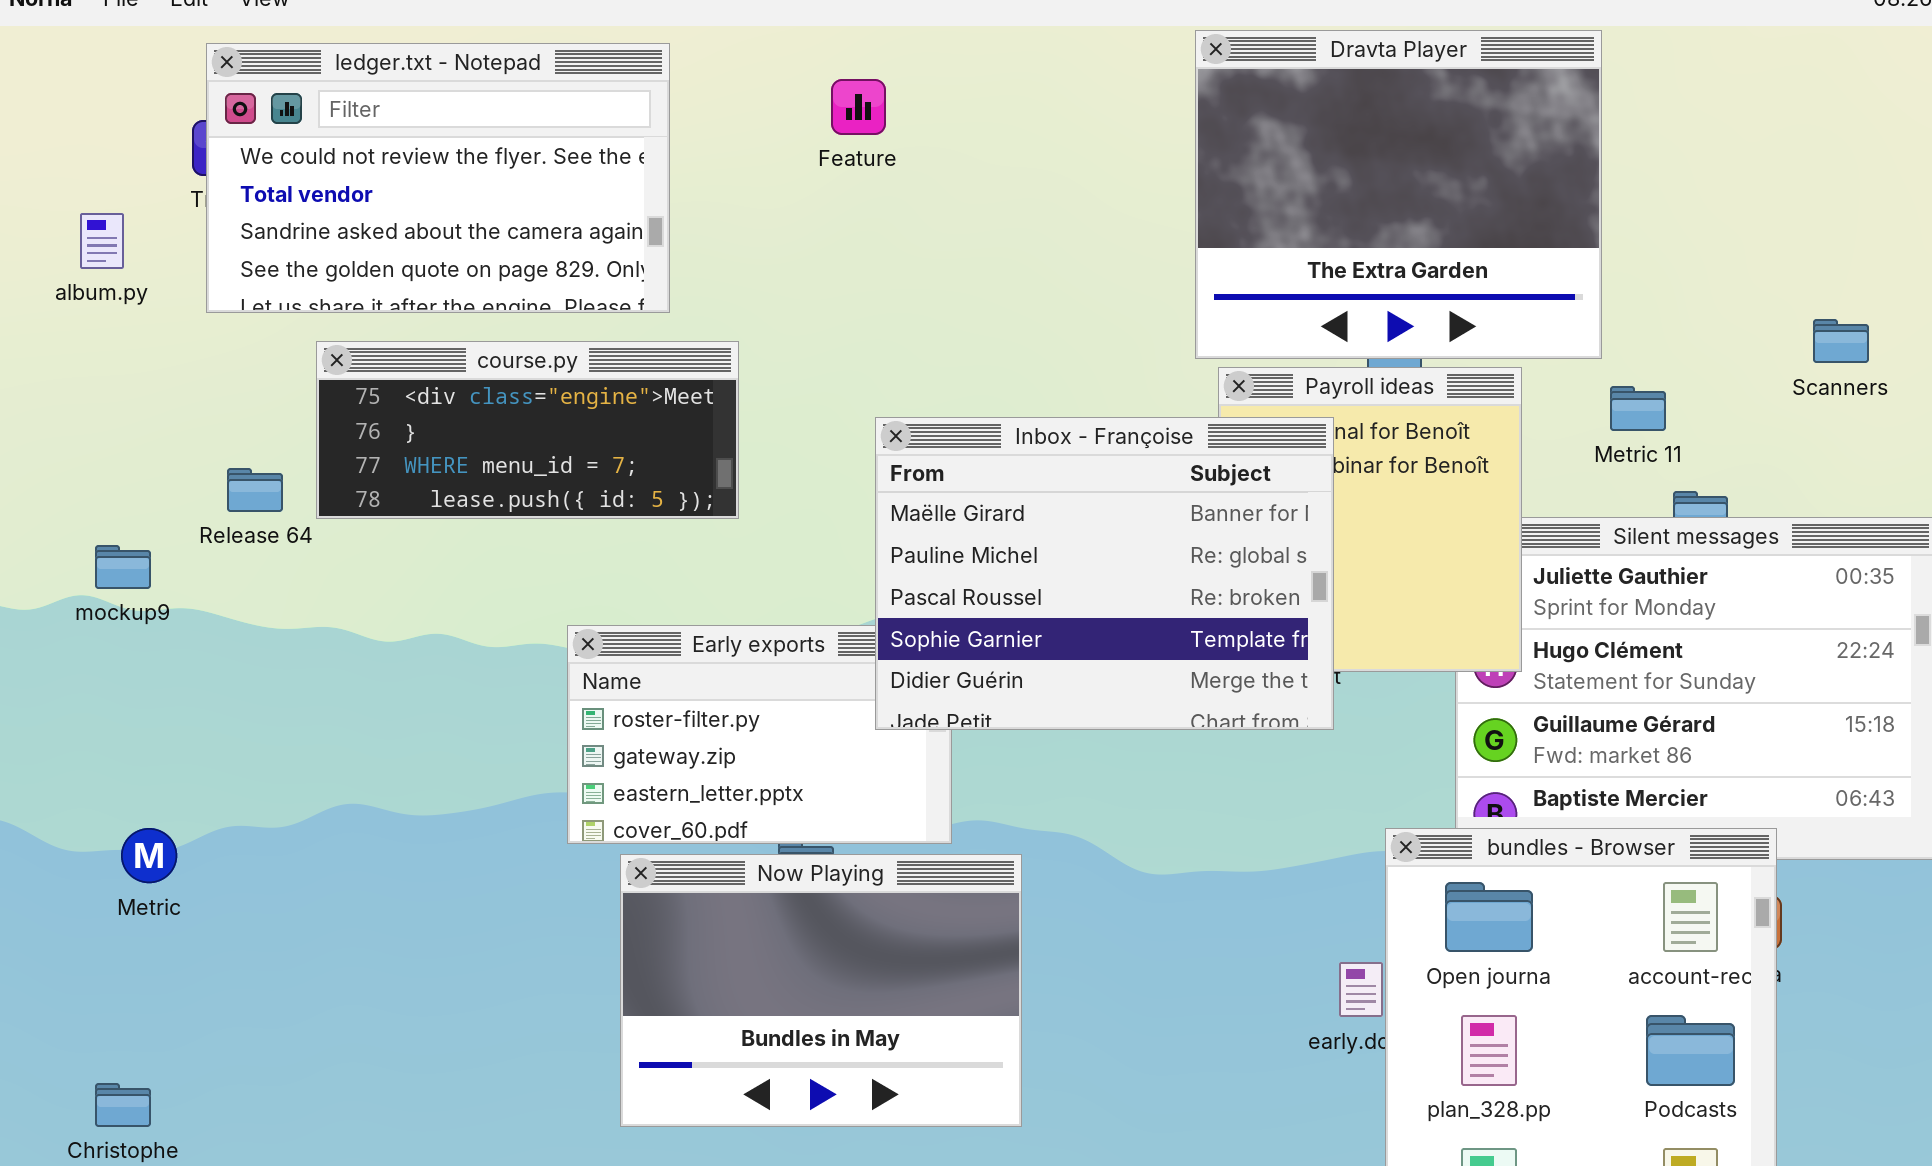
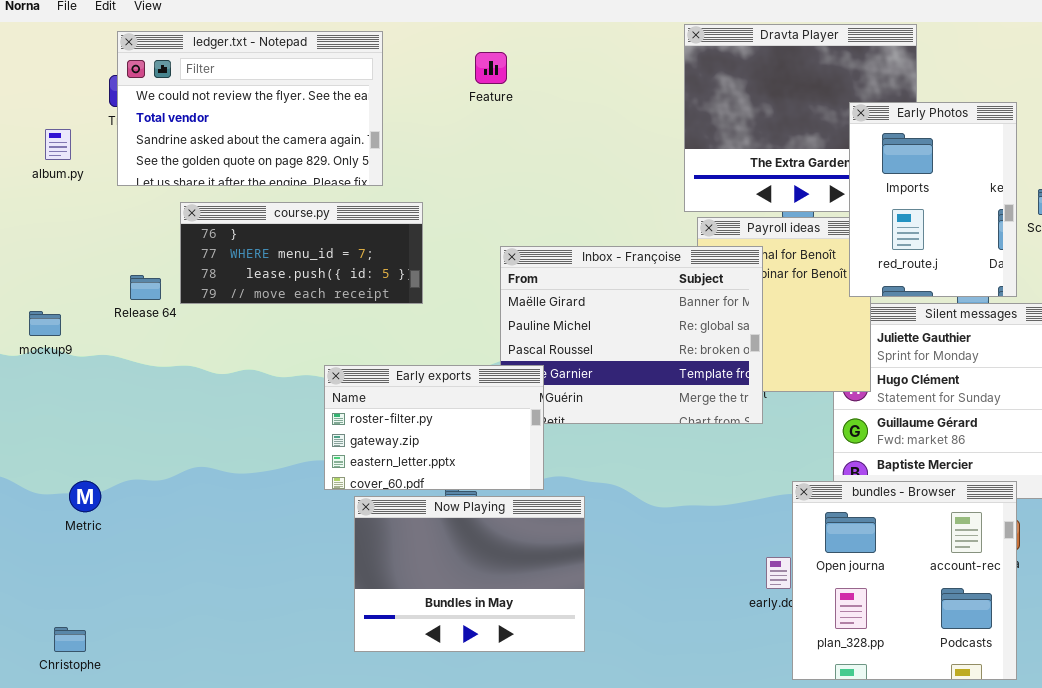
Early Photos: none -> [849,102,1017,297], opened
course.py: [316,341,739,519] -> [180,202,423,304], scrolled down 1 row
mockup9: [95,545,151,589] -> [29,311,61,336], moved
Early exports: [567,625,952,844] -> [324,365,544,490], raised

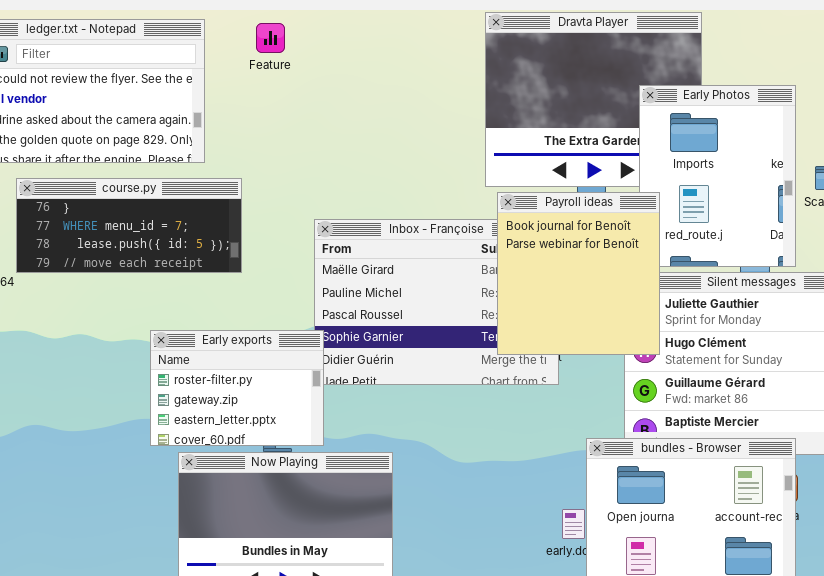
Feature: [475,52,507,84] -> [256,23,285,53], moved
Payroll ideas: [697,217,871,392] -> [497,192,660,355], raised
Early exports: [324,365,544,490] -> [150,330,324,446], resized

